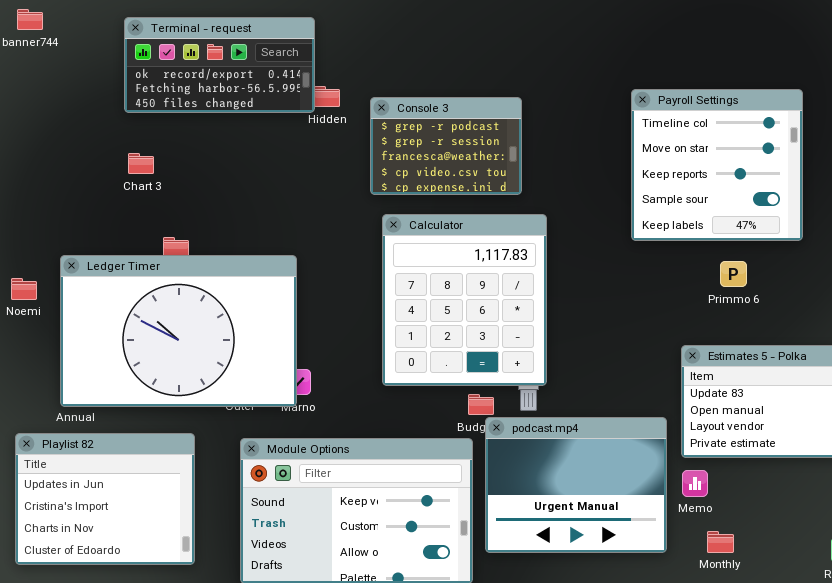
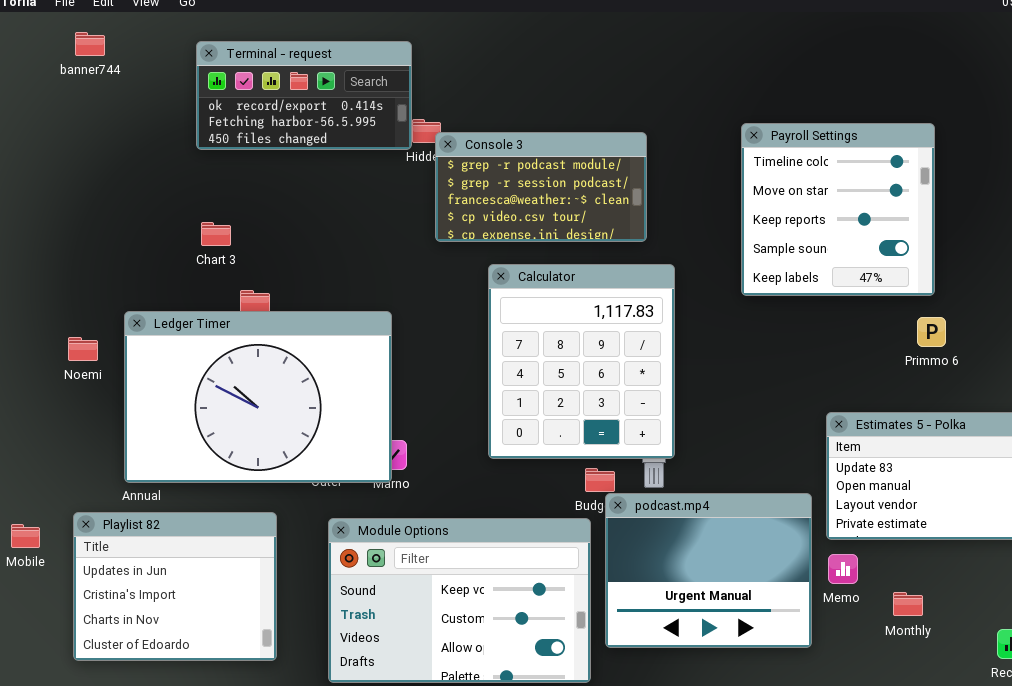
Payroll Settings: [631,89,803,241] -> [741,123,935,296], moved
Console 3: [370,97,522,195] -> [435,132,647,242], resized
Chart 3: [128,153,154,174] -> [201,222,231,246], moved
Primmo 6: [720,261,747,287] -> [917,317,946,347], moved
Monthly: [707,531,734,553] -> [893,592,923,616], moved

